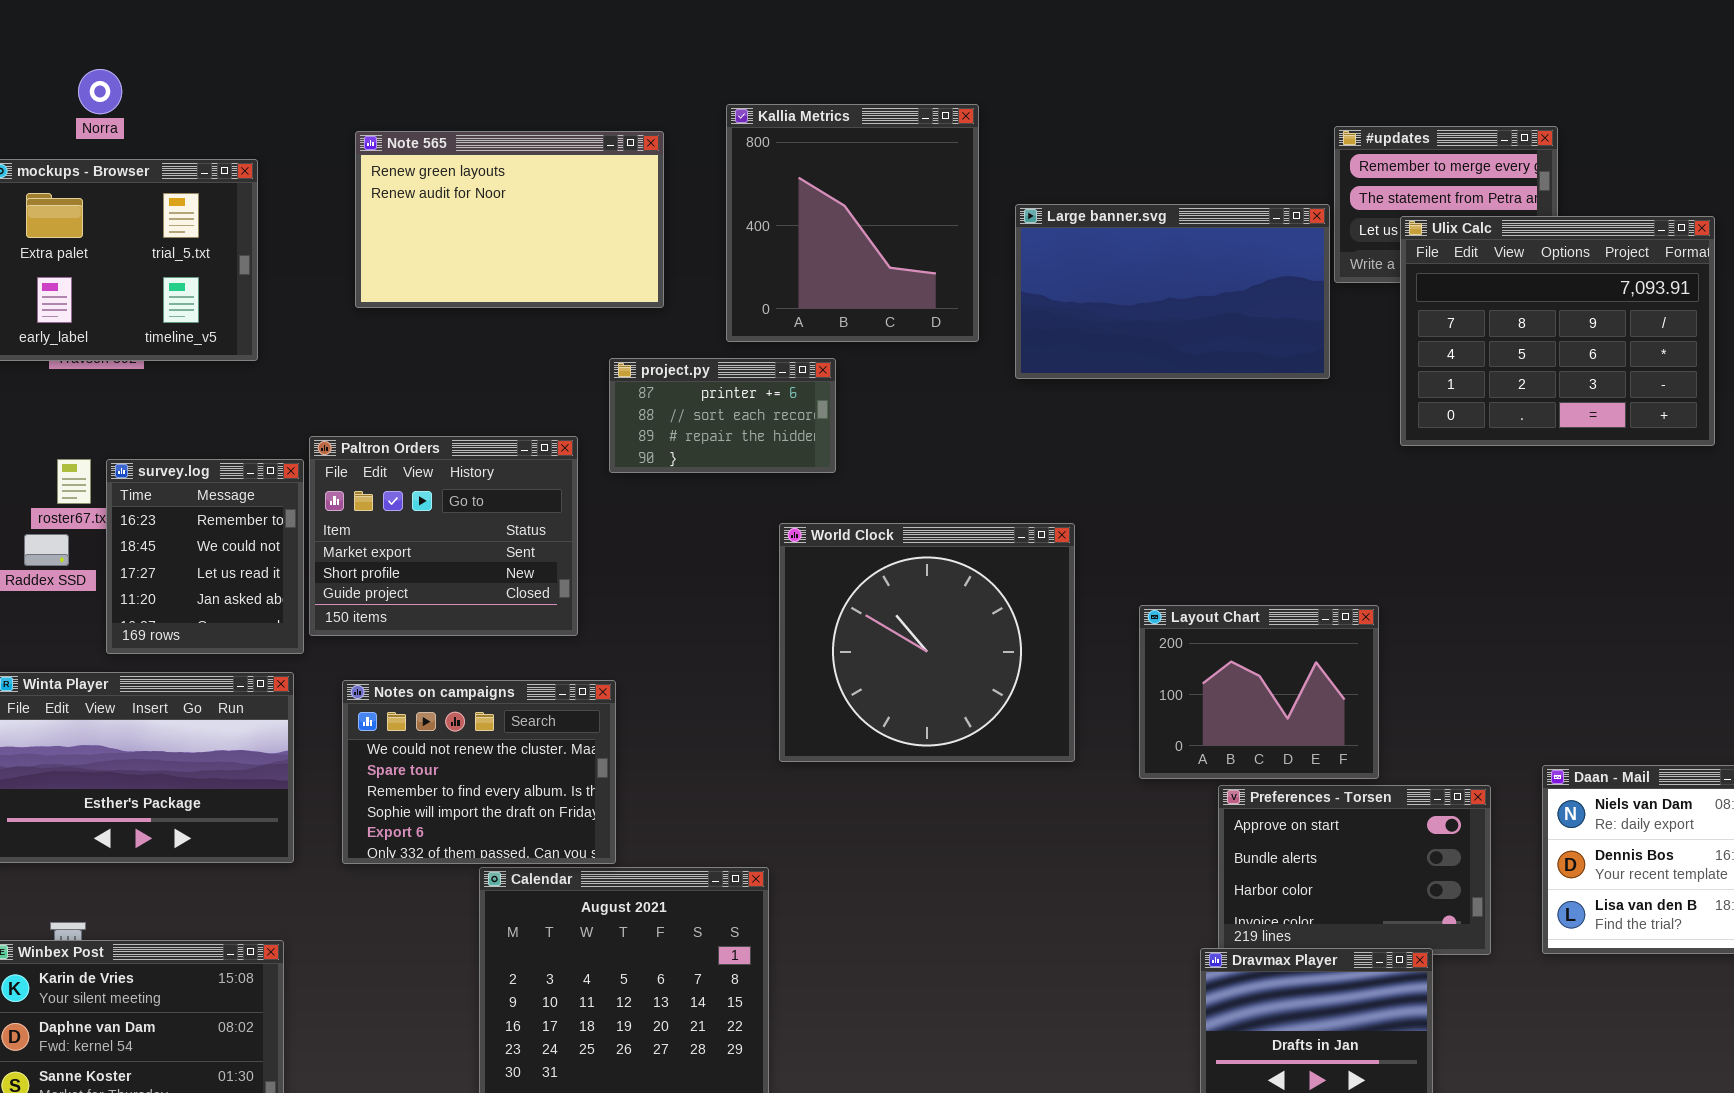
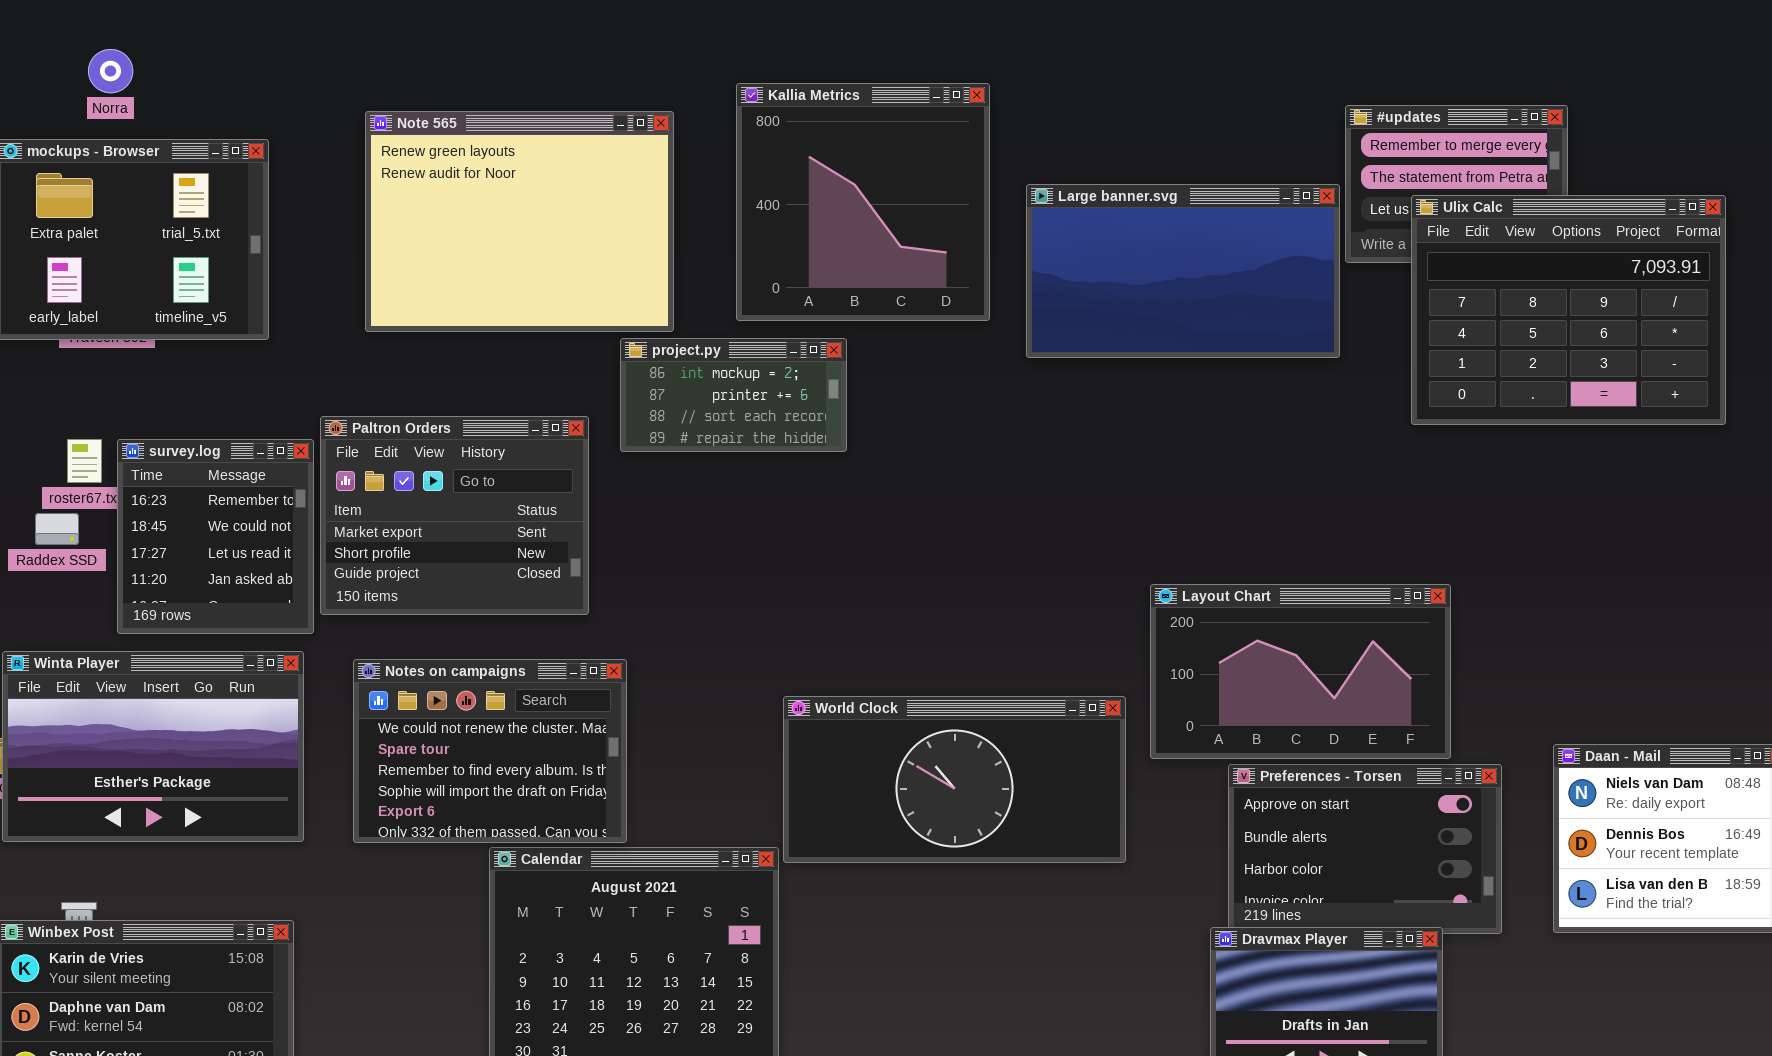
Note 565: [355,131,664,308] -> [365,111,674,332], resized
project.py: [609,358,836,473] -> [620,338,847,452], scrolled up 1 row
World Clock: [779,523,1075,762] -> [783,696,1126,863], moved, resized
Layout Chart: [1139,605,1379,779] -> [1150,584,1451,759], resized

